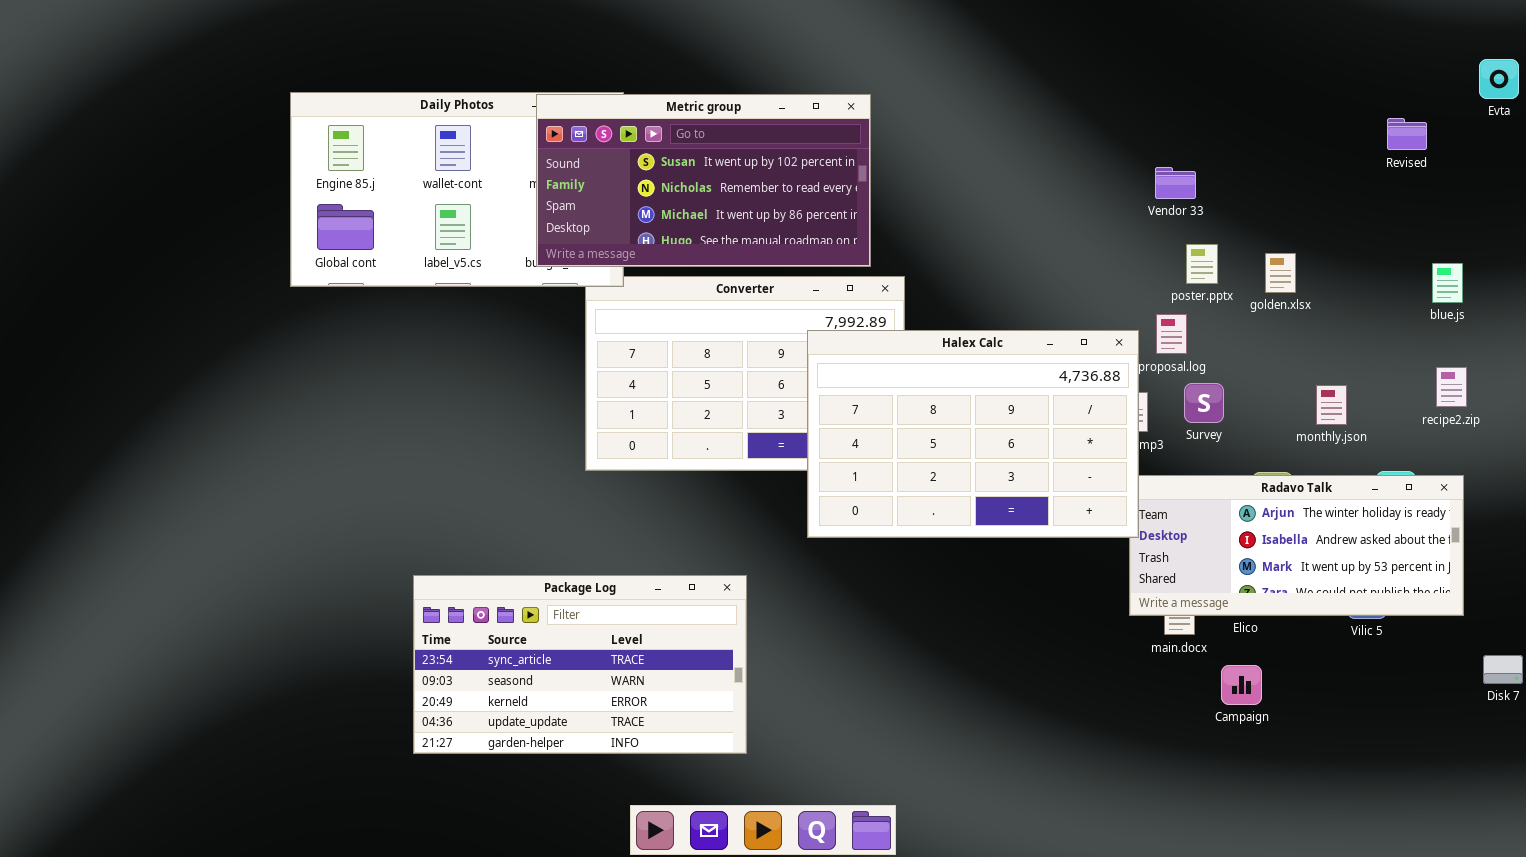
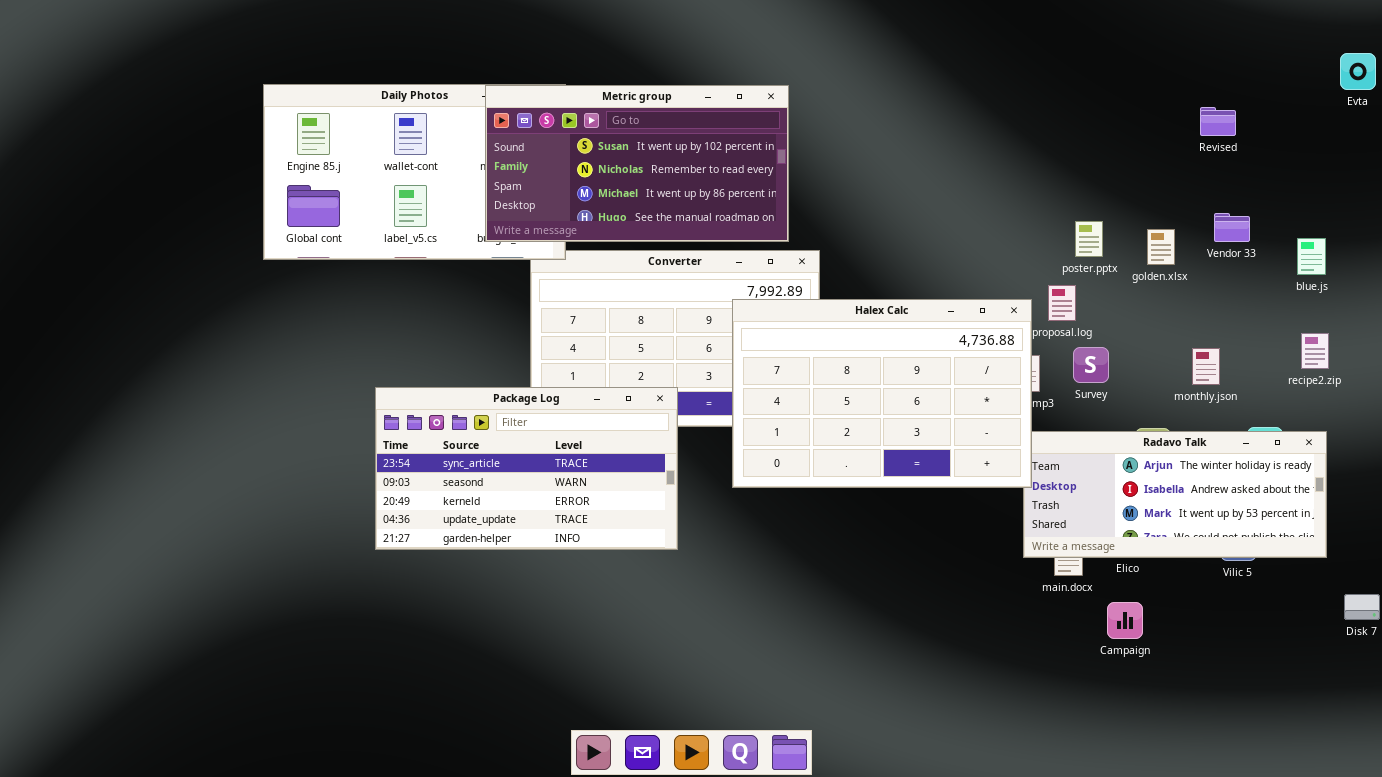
Revised: [1387,118,1427,150] -> [1200,107,1236,136], moved
Vendor 33: [1155,167,1196,199] -> [1214,213,1250,242], moved
Package Log: [413,575,747,754] -> [375,387,678,550], moved

